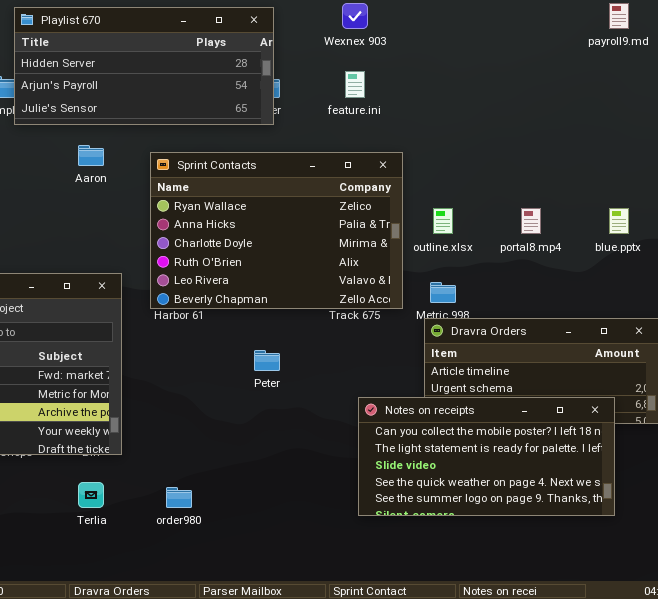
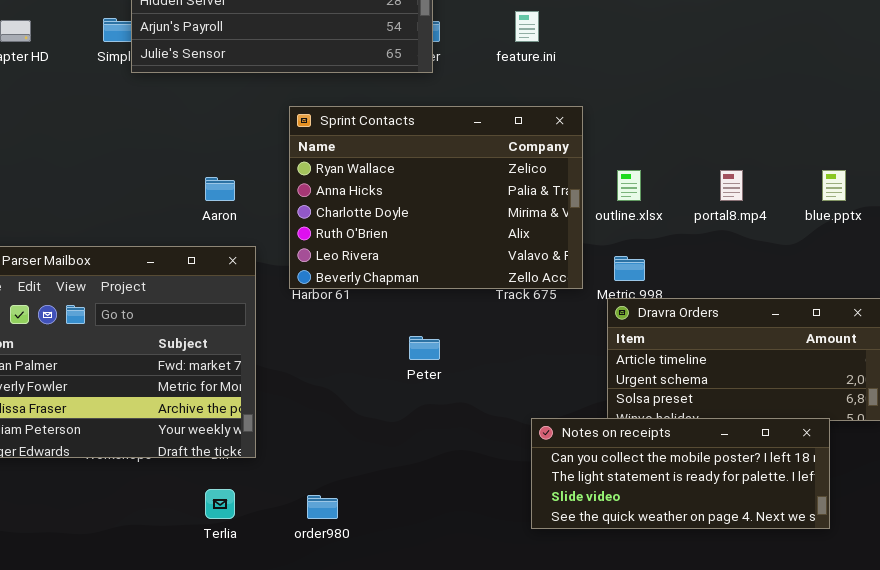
Aaron: [78,145,104,166] -> [205,177,235,201], moved
Notes on receipts: [358,397,615,516] -> [531,418,830,529], resized

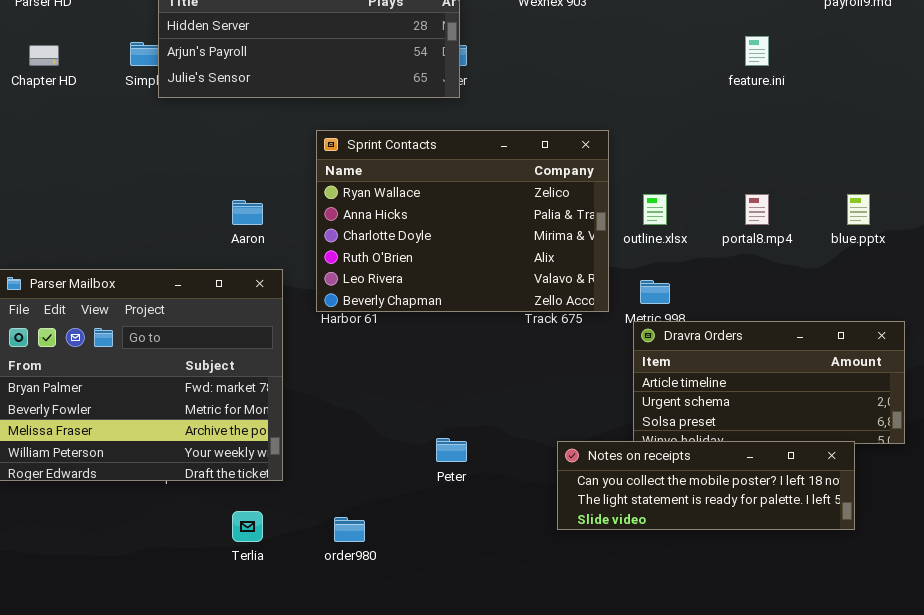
feature.ini: [515,11,539,42] -> [745,36,769,66], moved
Peter: [409,336,440,360] -> [436,438,467,462], moved
Notes on receipts: [531,418,830,529] -> [557,441,855,530], resized

